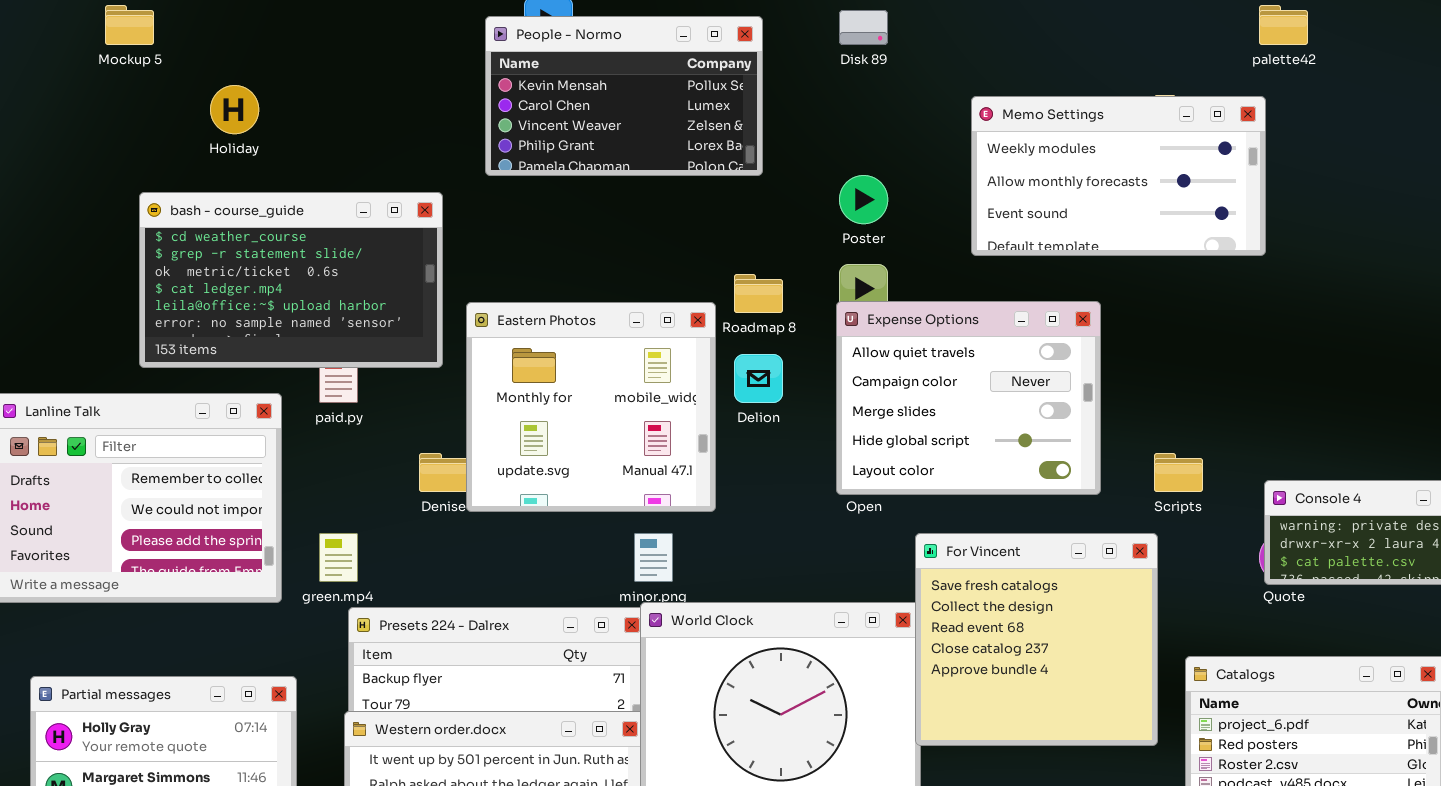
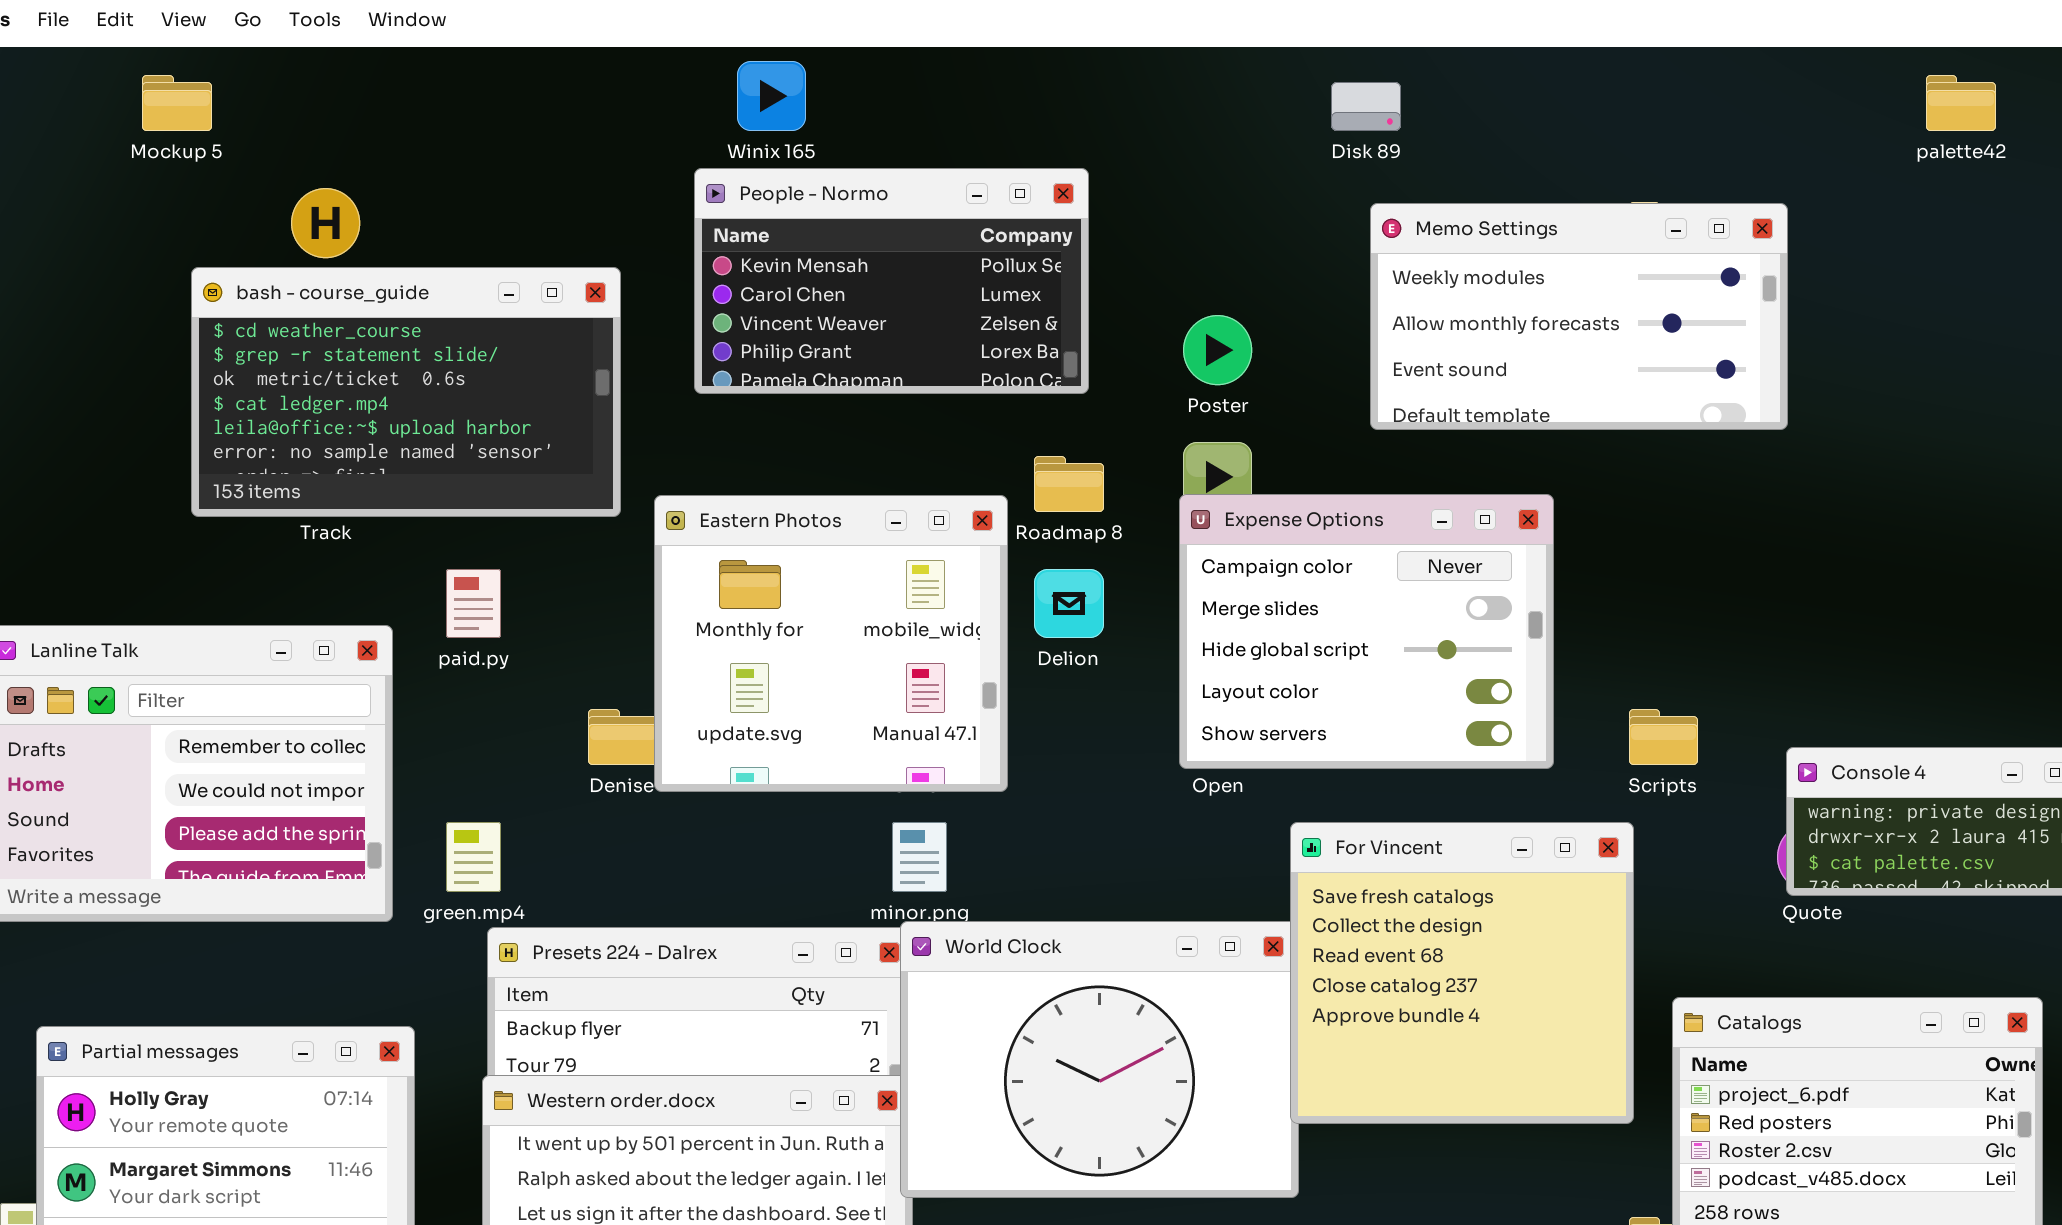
palette42: [1259,5,1308,45] -> [1926,75,1996,131], moved
Disk 89: [839,10,888,45] -> [1331,82,1401,131], moved
People - Normo: [485,16,763,176] -> [694,168,1089,394], moved
bash - course_guide: [139,192,443,368] -> [191,267,621,517], moved
Expense Options: [836,301,1101,495] -> [1179,494,1554,769], scrolled down 1 row

